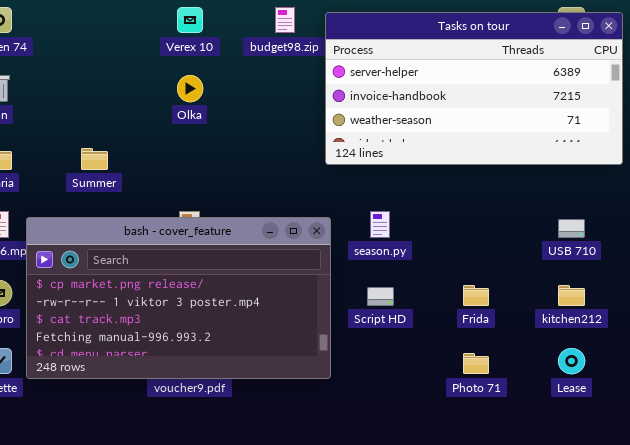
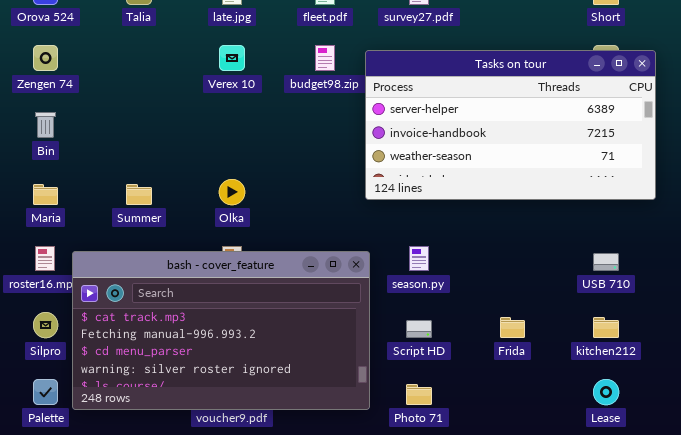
Olka: [177,75,203,102] -> [219,179,245,205], moved
bash - cover_feature: [26,217,331,379] -> [72,251,370,410], scrolled down 2 rows
Photo 71: [463,353,489,374] -> [406,384,432,405], moved

